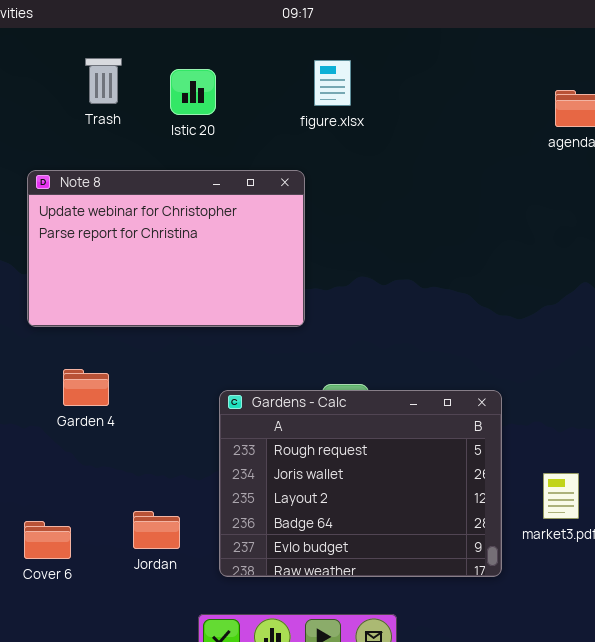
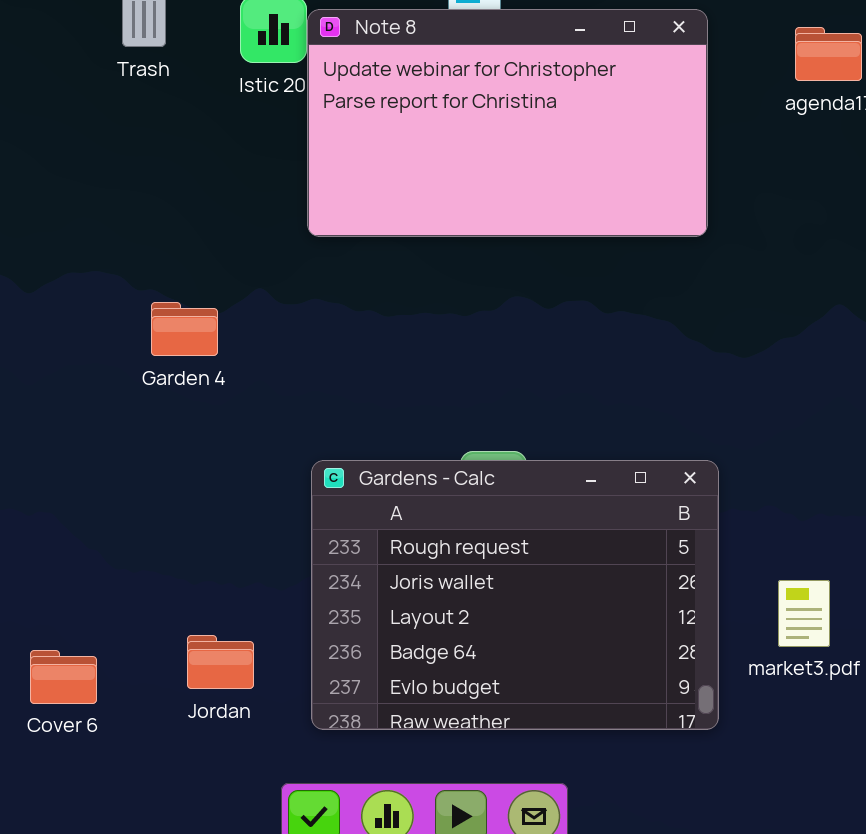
Note 8: [27,170,305,327] -> [307,9,708,237], moved
Garden 4: [63,369,109,406] -> [151,302,218,356], moved

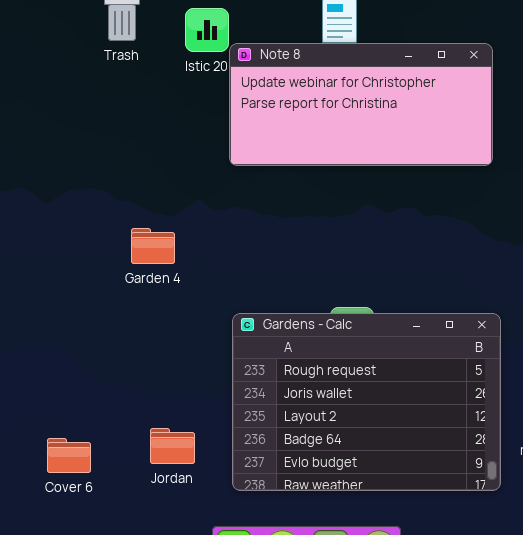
Note 8: [307,9,708,237] -> [229,43,493,166], resized
Garden 4: [151,302,218,356] -> [131,228,175,264], moved

